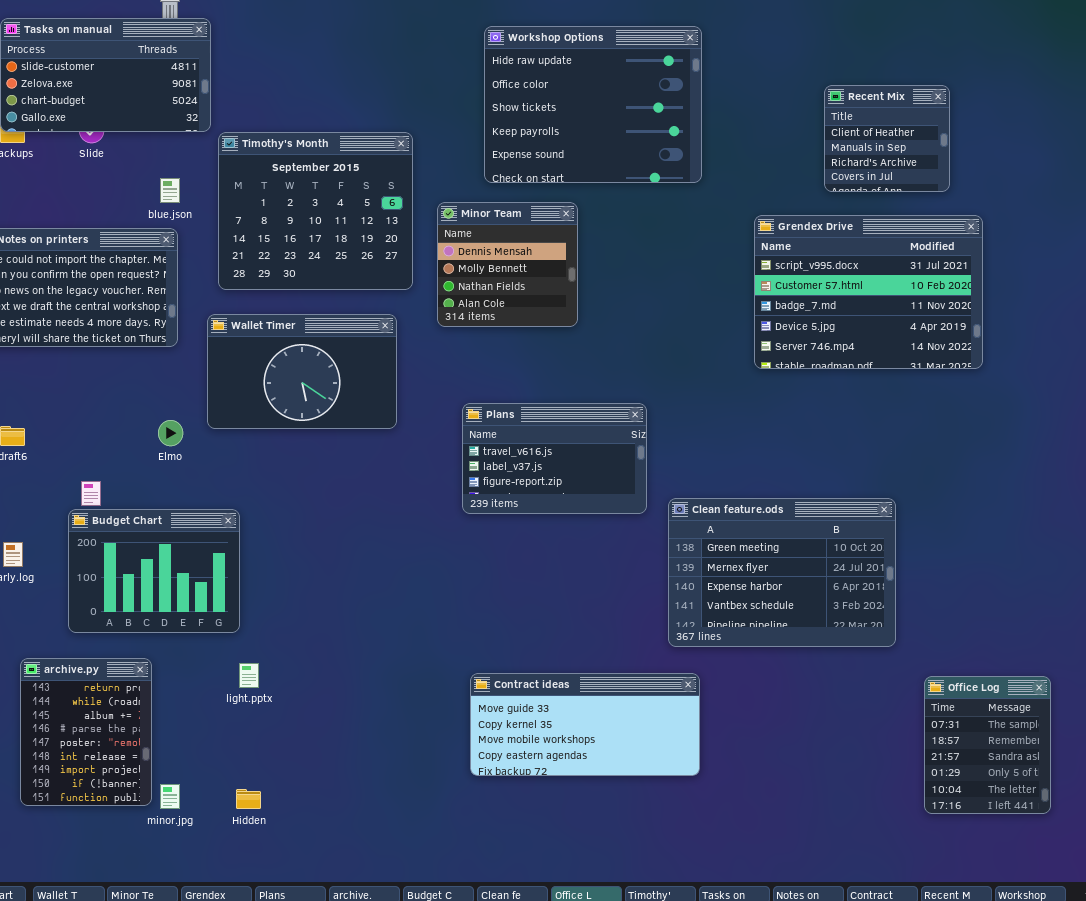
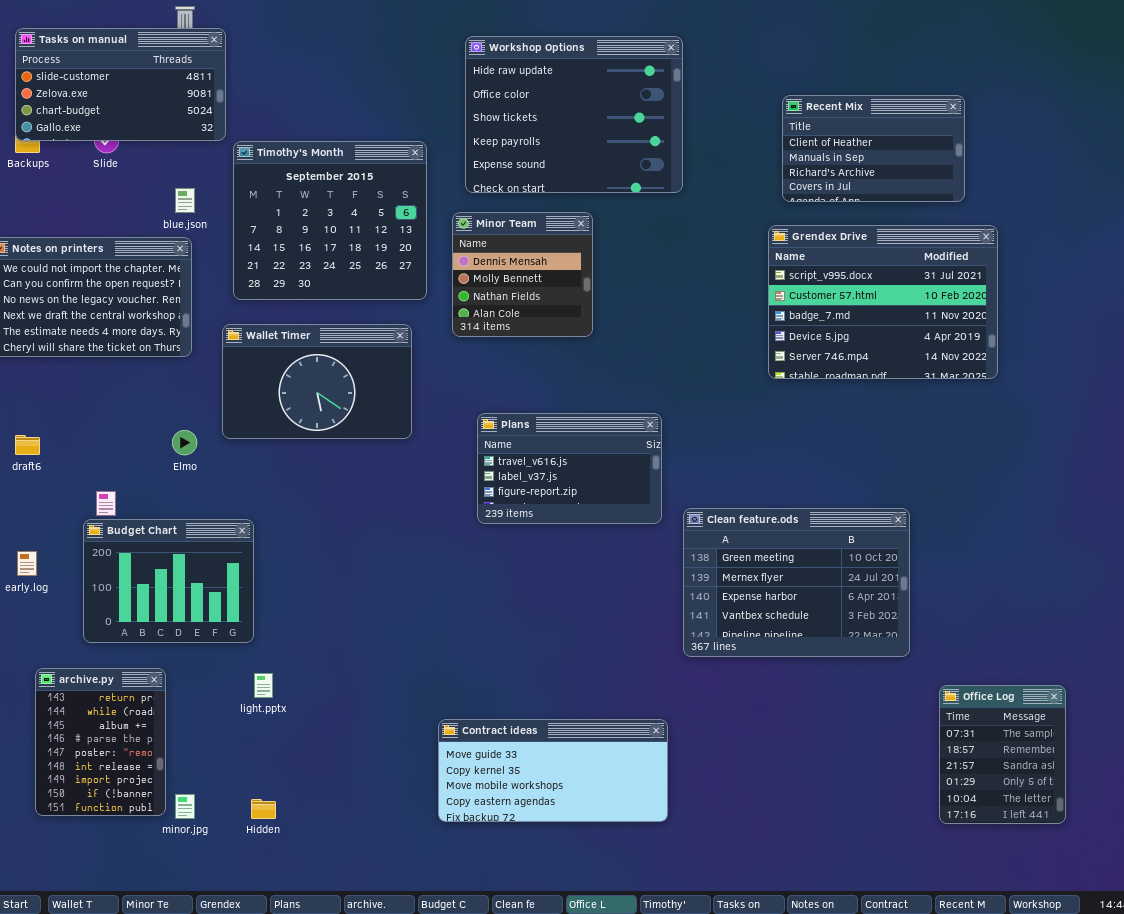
Workshop Options: [484,26,702,183] -> [465,36,683,193], moved
Recent Mix: [824,85,950,192] -> [782,95,965,202], resized
Contract ideas: [470,673,700,776] -> [438,719,668,822], moved

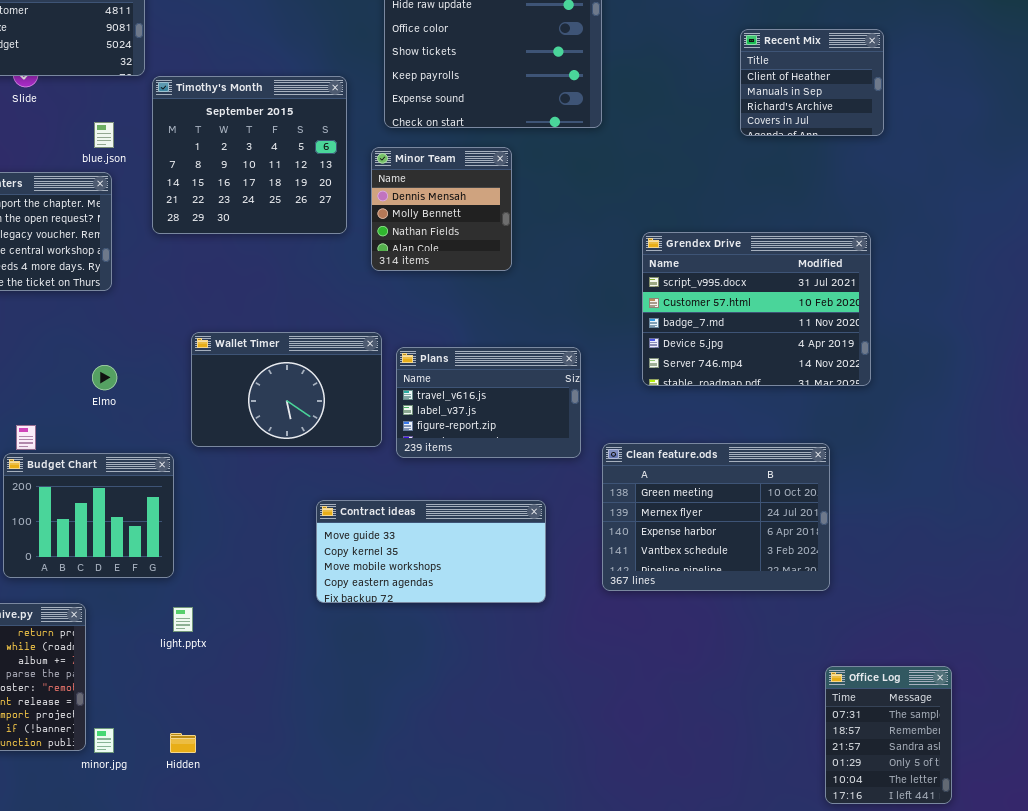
Recent Mix: [782,95,965,202] -> [740,29,884,136], resized
Grendex Drive: [768,225,998,379] -> [642,232,871,386], moved
Wallet Timer: [222,324,412,439] -> [191,332,382,447], moved
Office Log: [939,685,1066,824] -> [825,666,952,804], moved
Contract ideas: [438,719,668,822] -> [316,500,546,603], moved

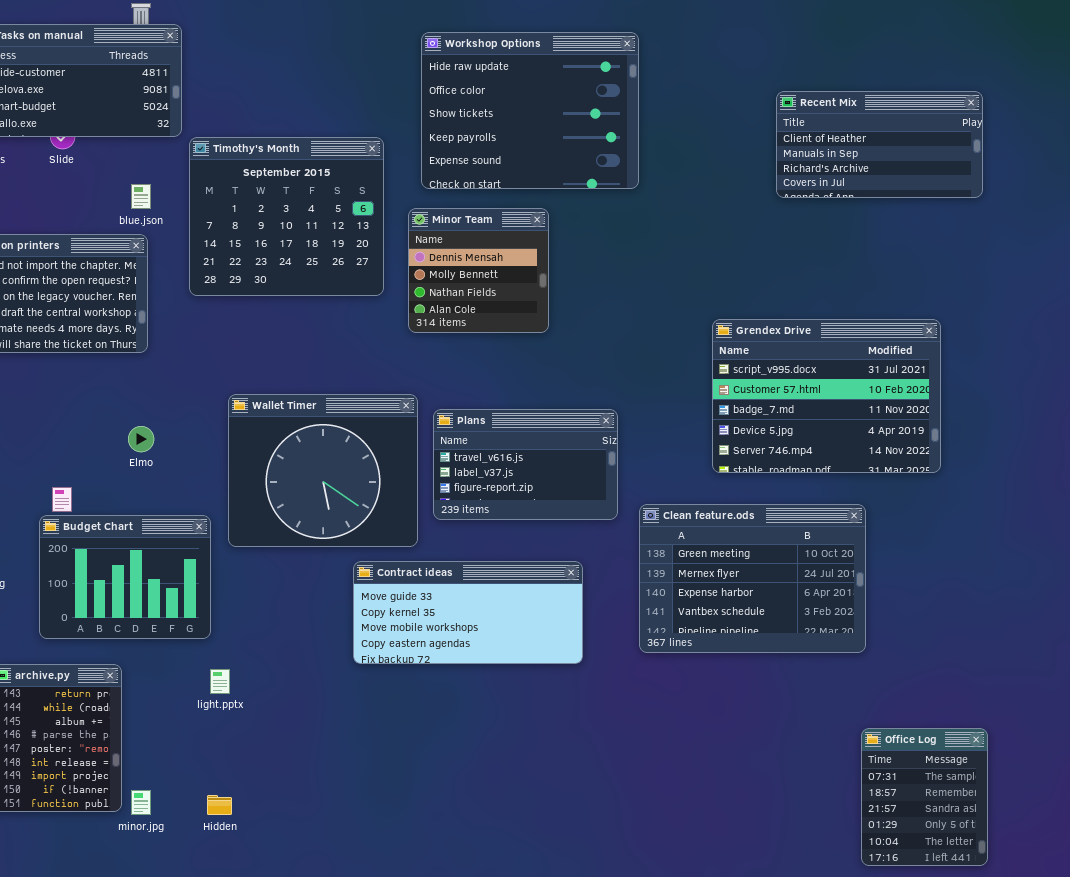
Recent Mix: [740,29,884,136] -> [776,91,983,198], resized
Grendex Drive: [642,232,871,386] -> [712,319,941,473], moved
Wallet Timer: [191,332,382,447] -> [228,394,418,547], resized

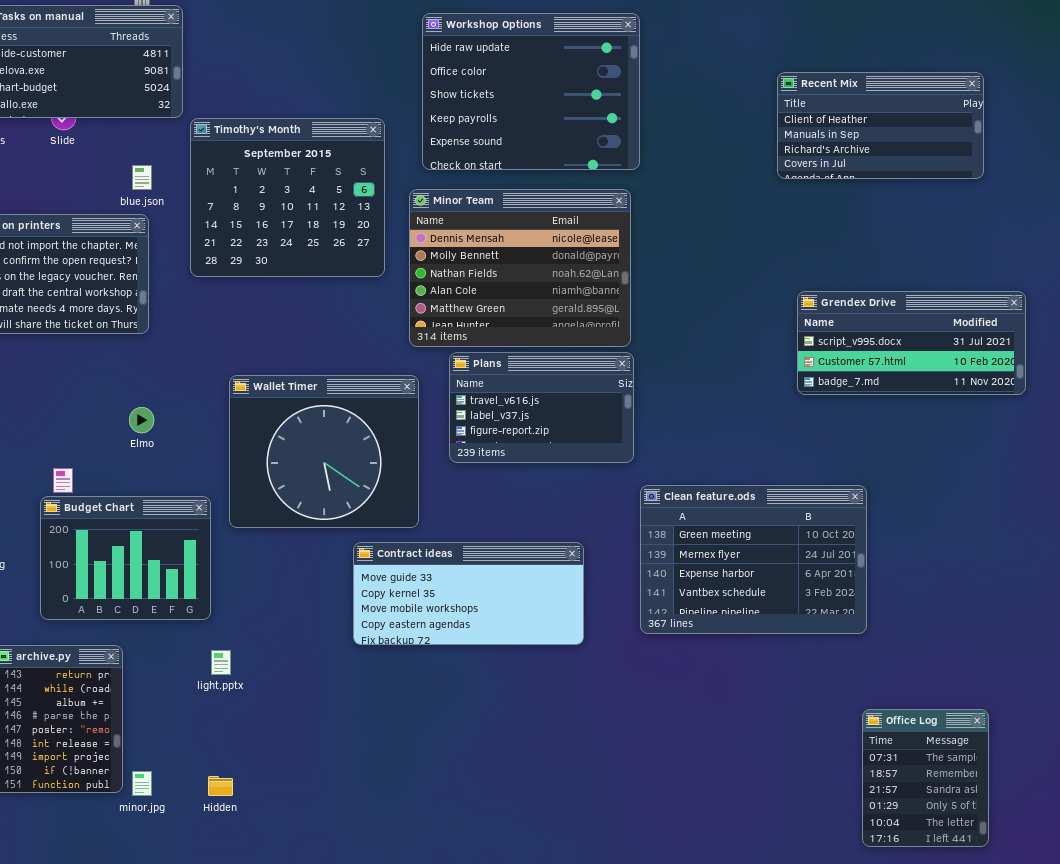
Minor Team: [408,208,549,333] -> [409,189,631,347], resized
Grendex Drive: [712,319,941,473] -> [797,291,1026,395], moved, resized
Plans: [433,409,618,520] -> [449,352,634,463], moved

